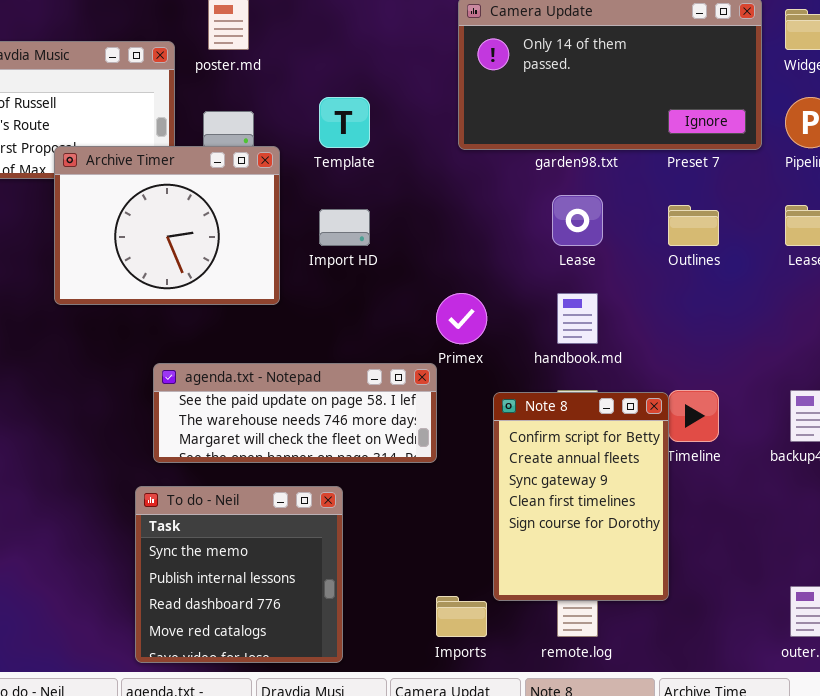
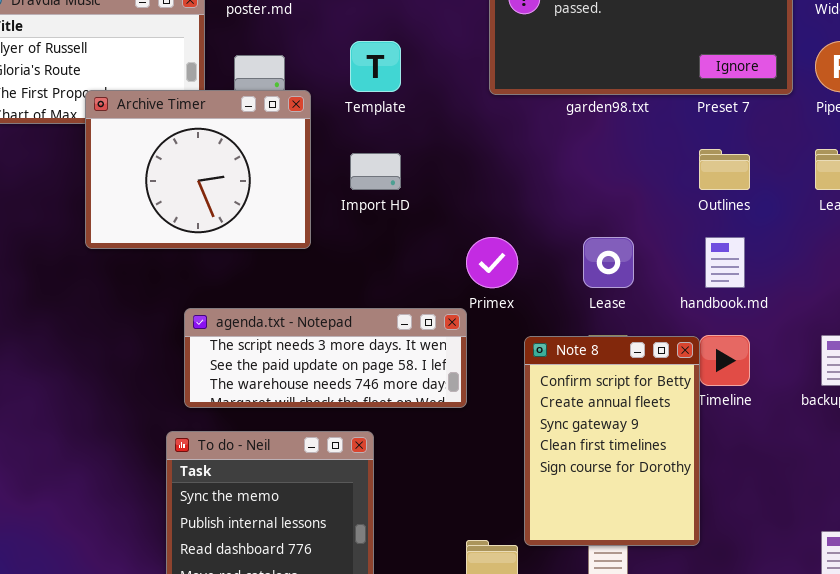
Lease: [552,195,603,246] -> [583,237,634,288], moved
handbook.md: [557,293,598,344] -> [705,237,745,288], moved
agenda.txt - Notepad: [153,363,437,463] -> [184,308,467,408], scrolled up 1 row

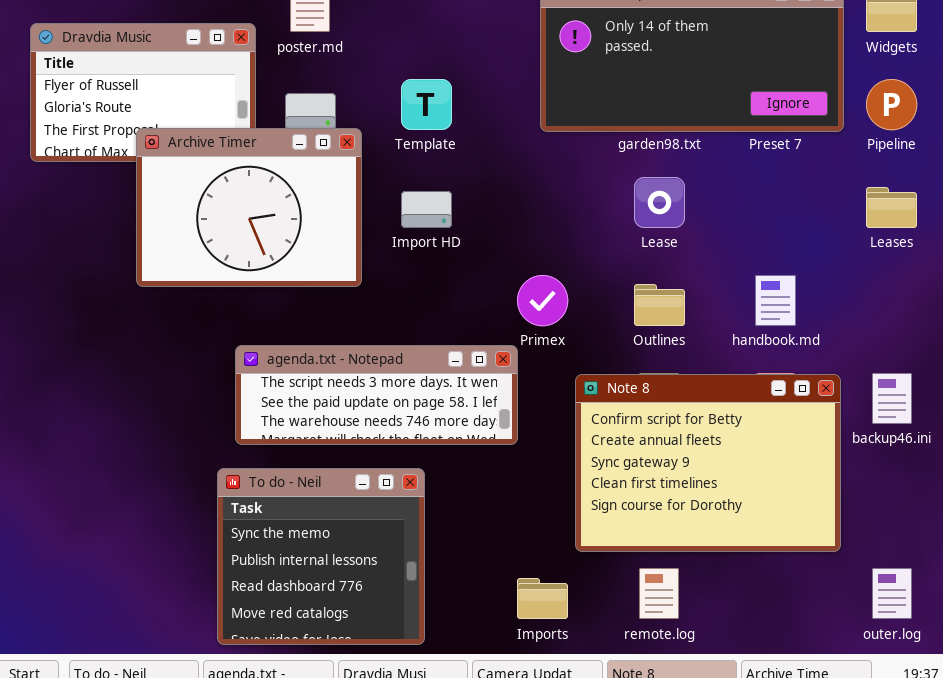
Outlines: [699,149,750,190] -> [634,284,685,326], moved
Lease: [583,237,634,288] -> [634,177,685,228], moved
Note 8: [524,336,700,546] -> [575,374,841,552], resized

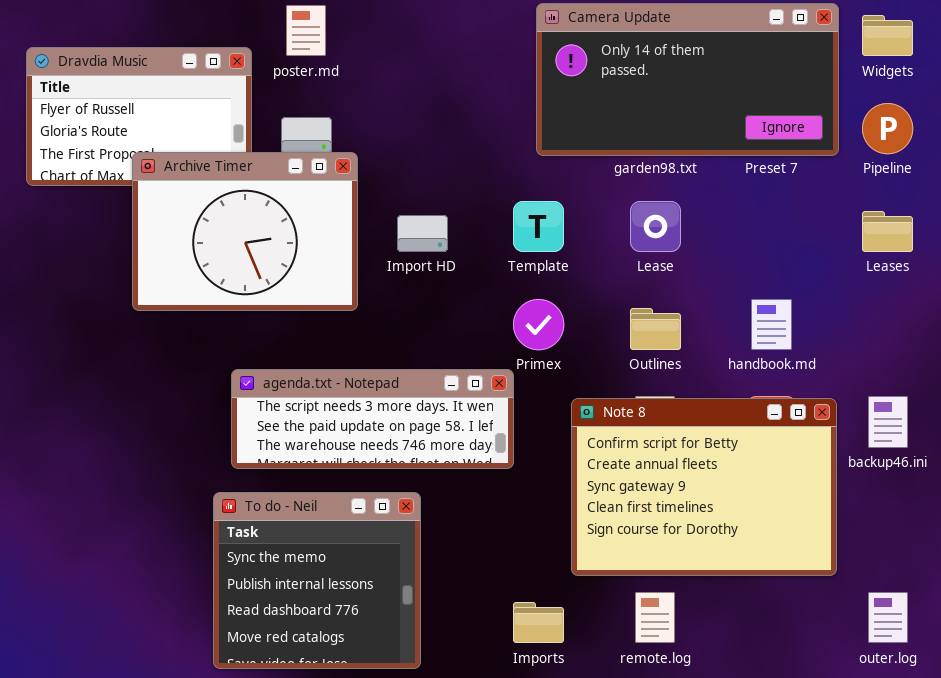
Template: [401,79,452,130] -> [513,201,564,252], moved

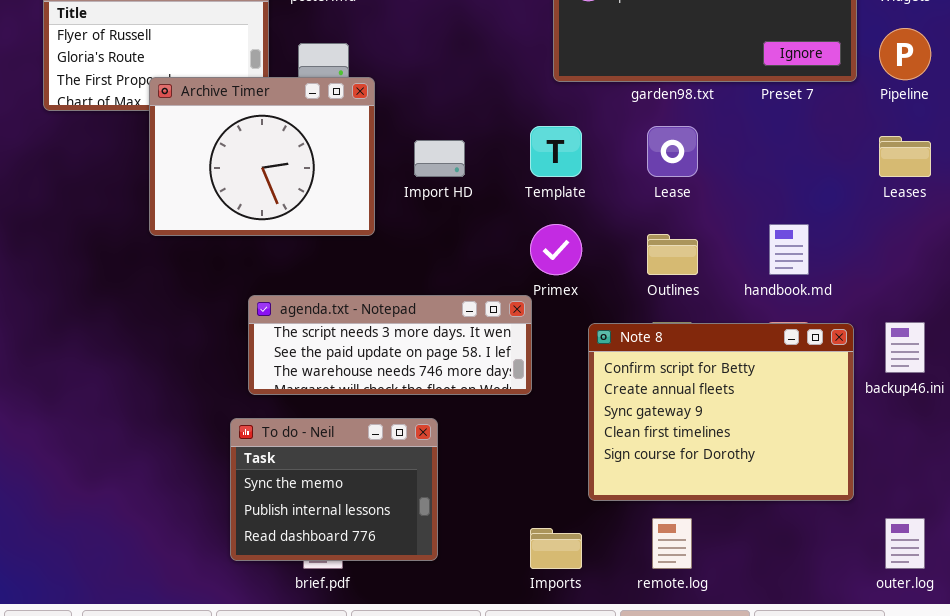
To do - Neil: [213,492,421,669] -> [230,418,438,561], resized

